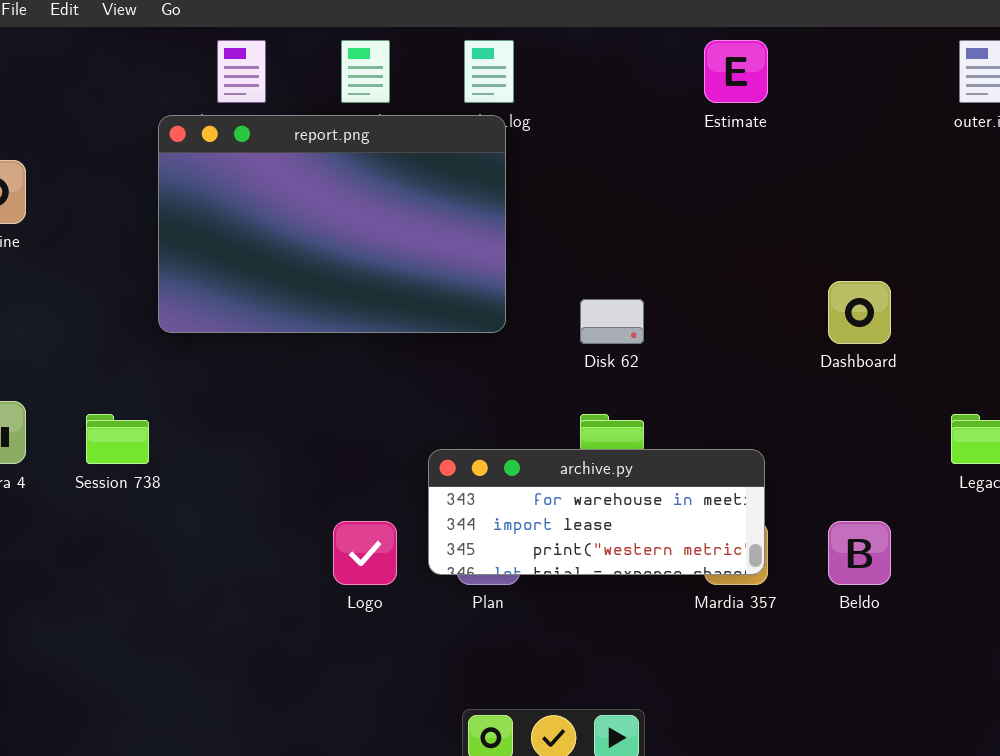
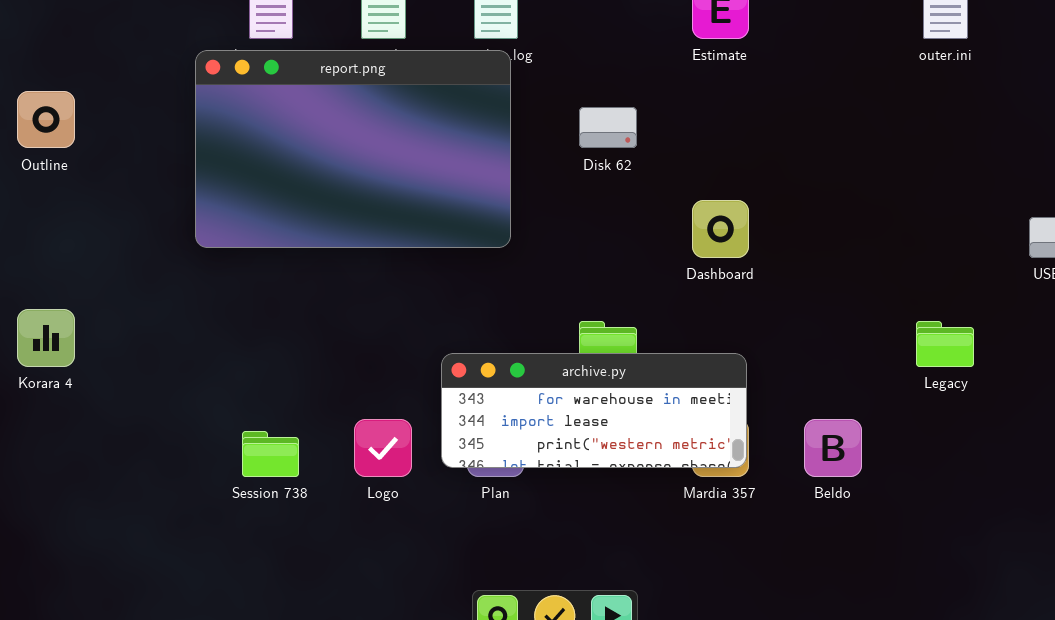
Dashboard: [828,281,891,344] -> [692,200,749,258], moved
Disk 62: [580,299,644,344] -> [579,107,637,148], moved
Session 738: [86,414,149,464] -> [242,431,299,477], moved

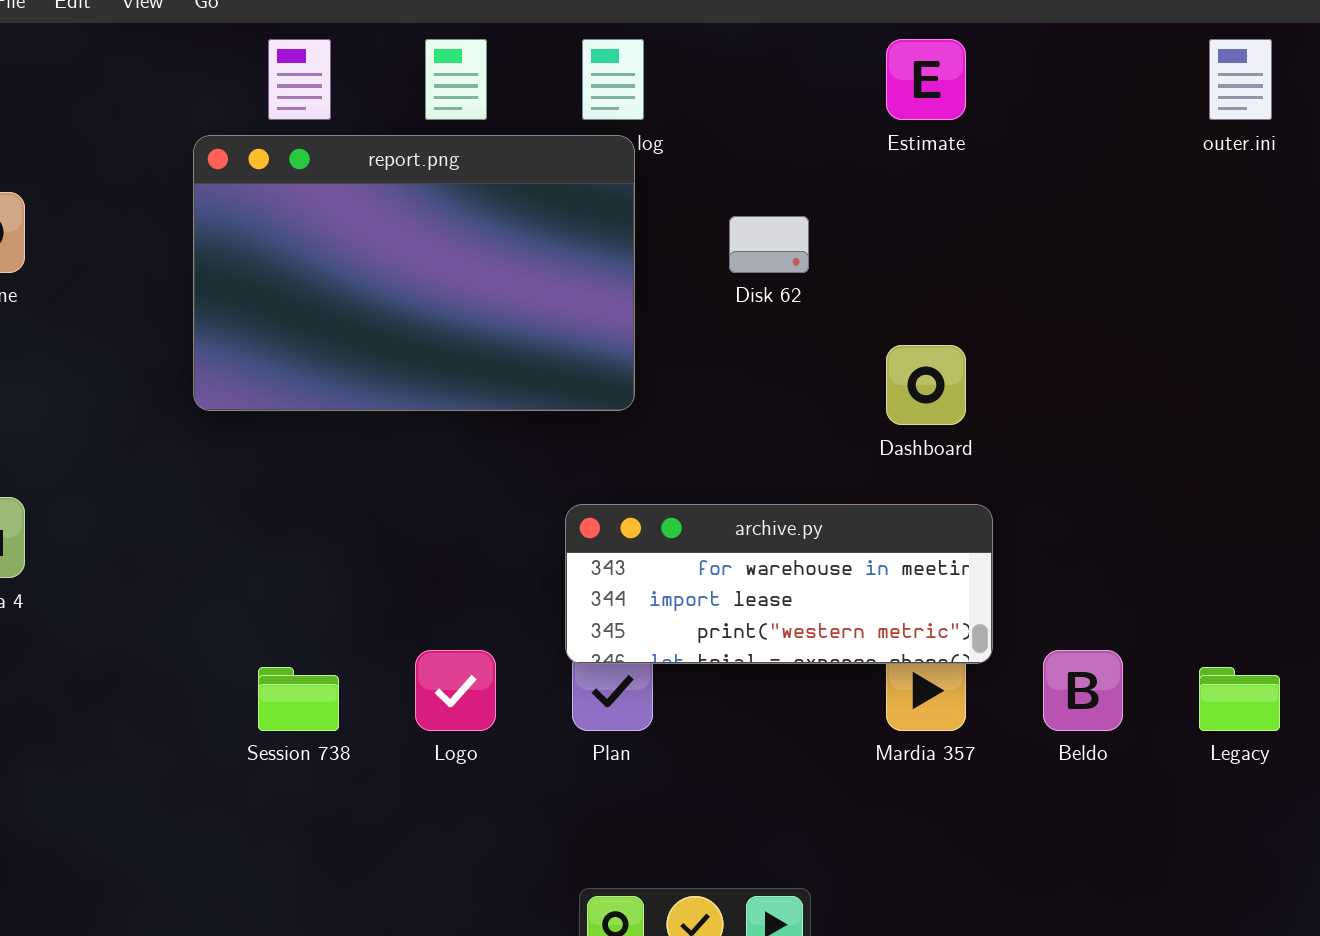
Legacy: [916,321,974,367] -> [1199,667,1280,731], moved
archive.py: [441,353,747,468] -> [565,504,993,664], moved

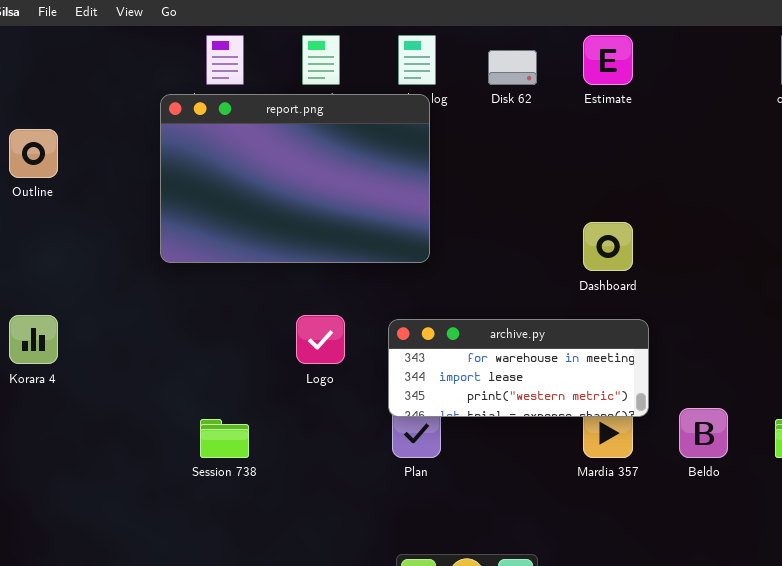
Disk 62: [729,216,809,273] -> [488,50,537,85], moved
Logo: [415,650,496,731] -> [296,315,345,364], moved

